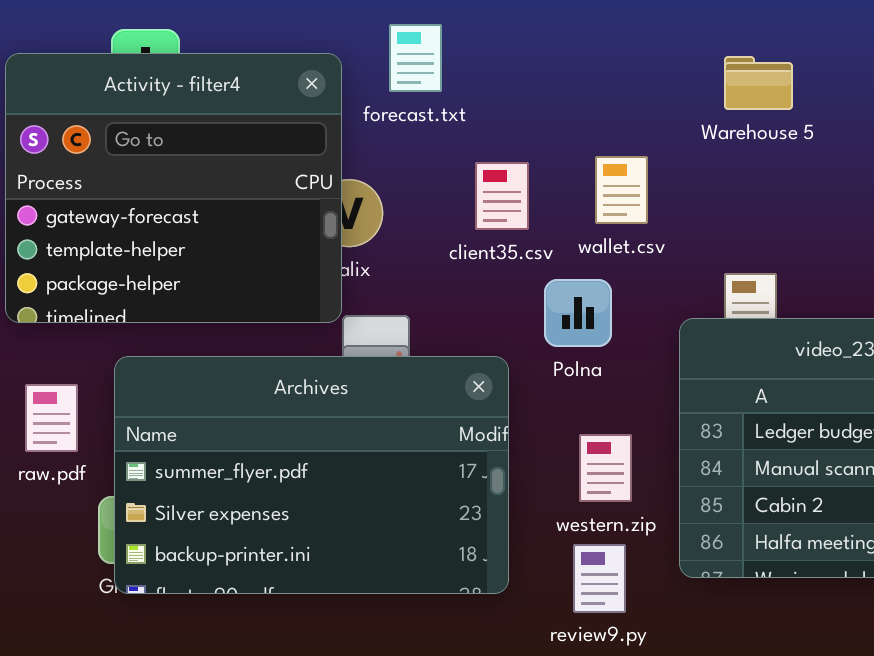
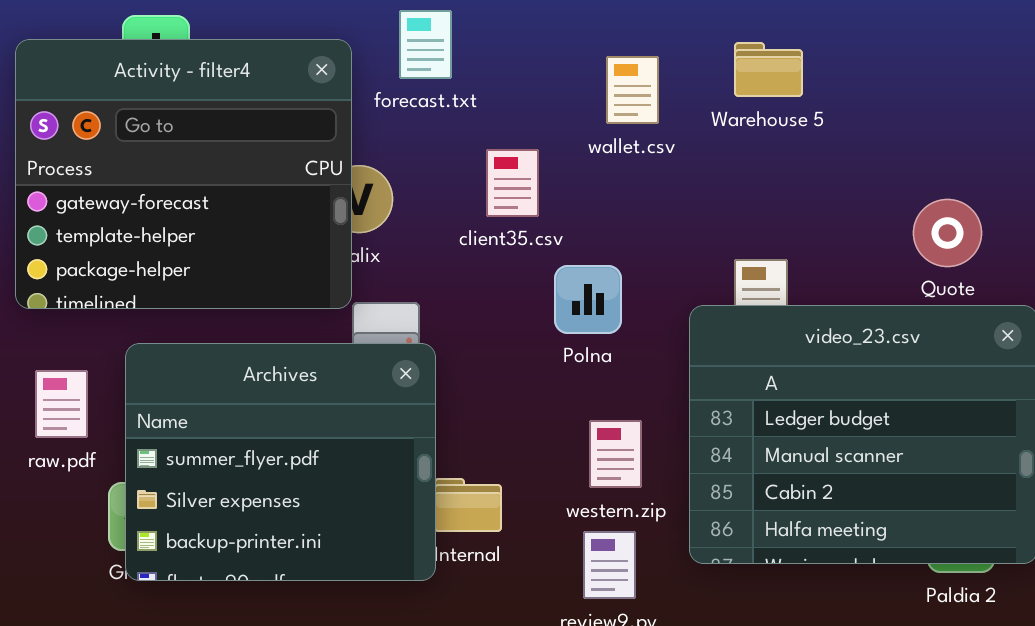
wallet.csv: [595,156,648,224] -> [606,56,659,124], moved
Archives: [114,356,509,594] -> [125,343,436,581], resized

